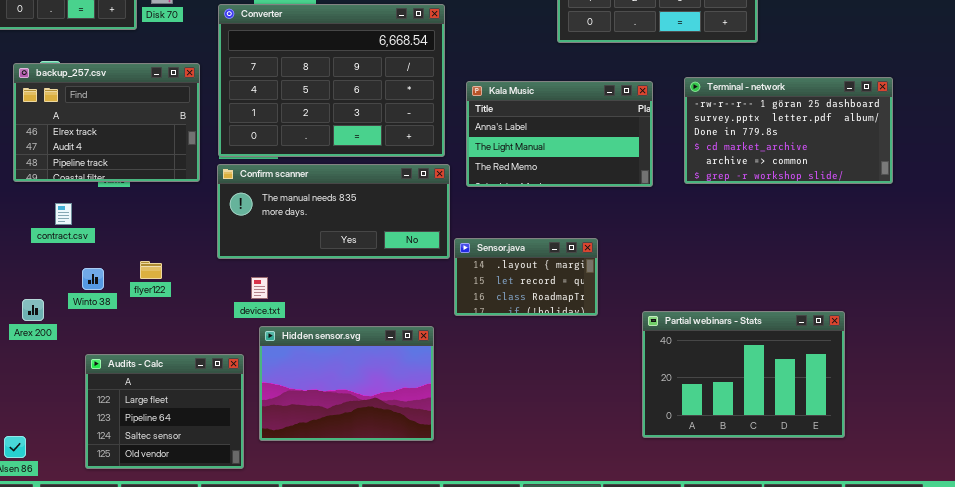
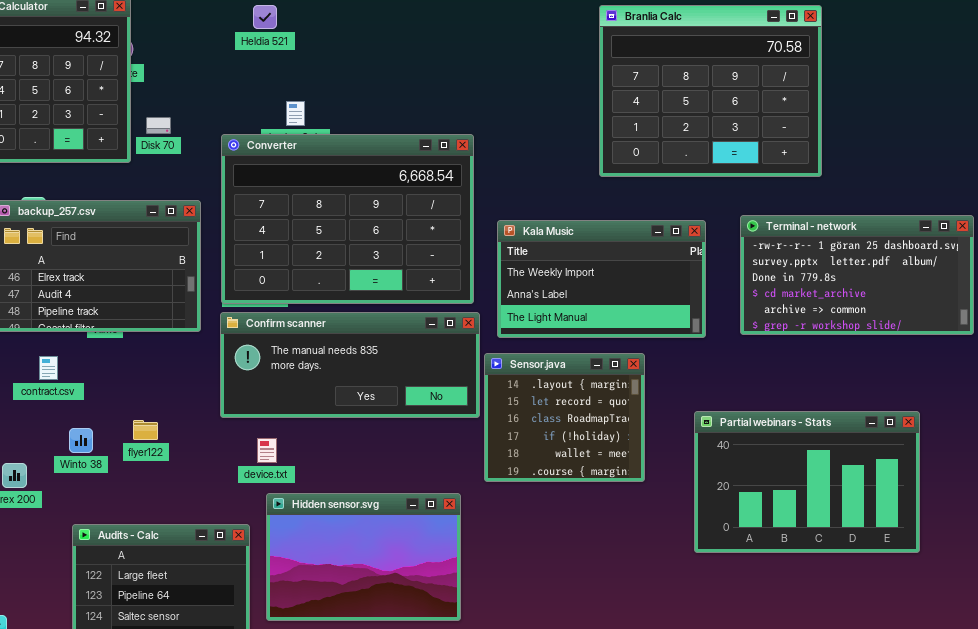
Kala Music: [466,81,653,187] -> [497,220,706,338], scrolled up 1 row
Sensor.java: [454,238,598,316] -> [484,353,645,482], resized
Partial webinars - Stats: [642,311,845,438] -> [694,411,920,553], moved

